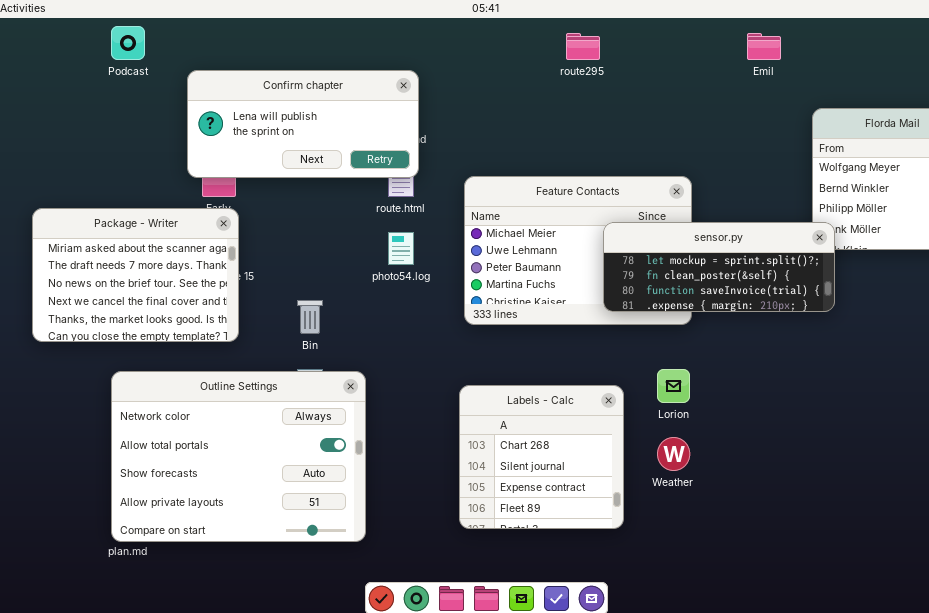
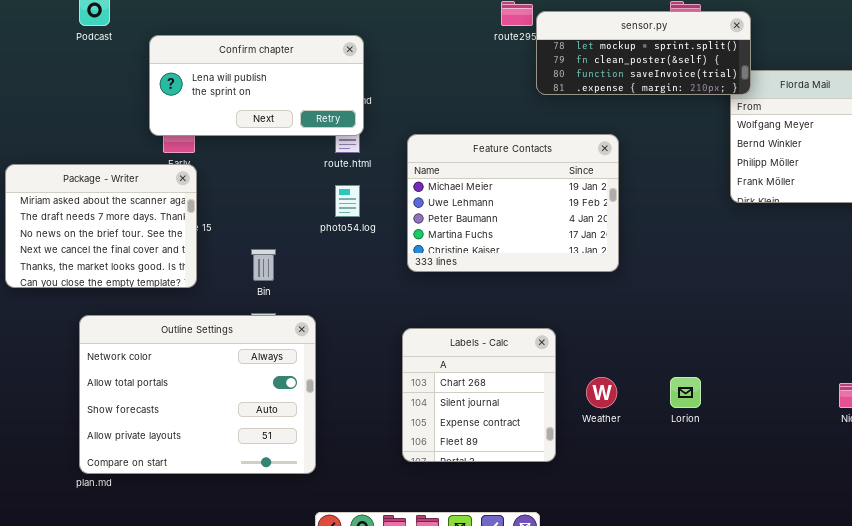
sensor.py: [603,222,835,312] -> [536,11,751,95], moved
Lorion: [657,369,690,403] -> [670,377,701,408], moved

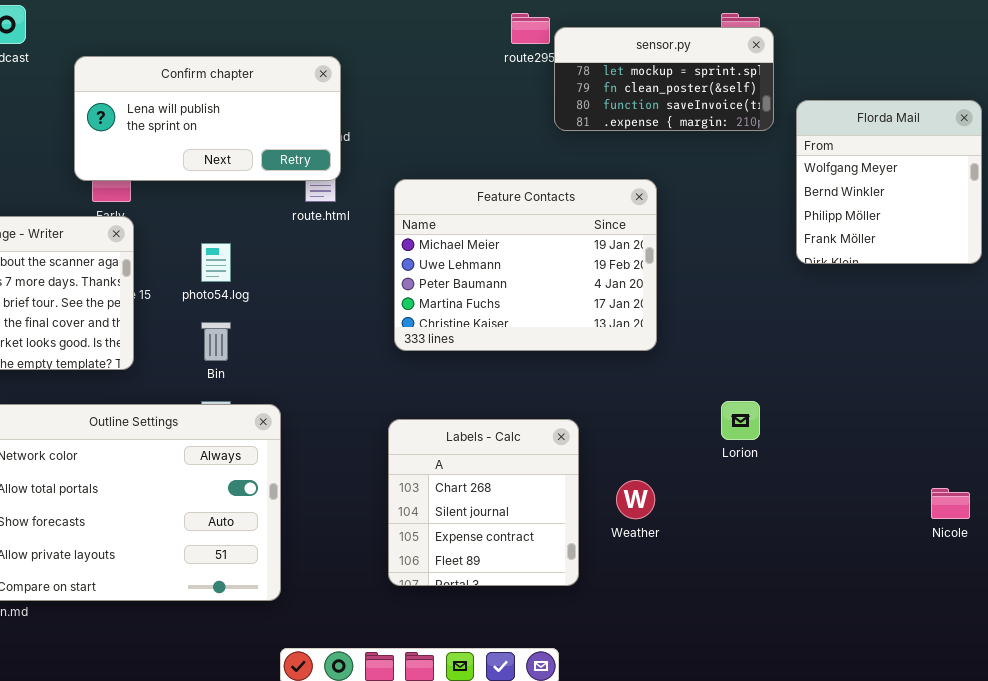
sensor.py: [536,11,751,95] -> [554,27,774,131], resized
photo54.log: [335,185,360,217] -> [201,243,231,282], moved
Lorion: [670,377,701,408] -> [721,401,760,440], moved

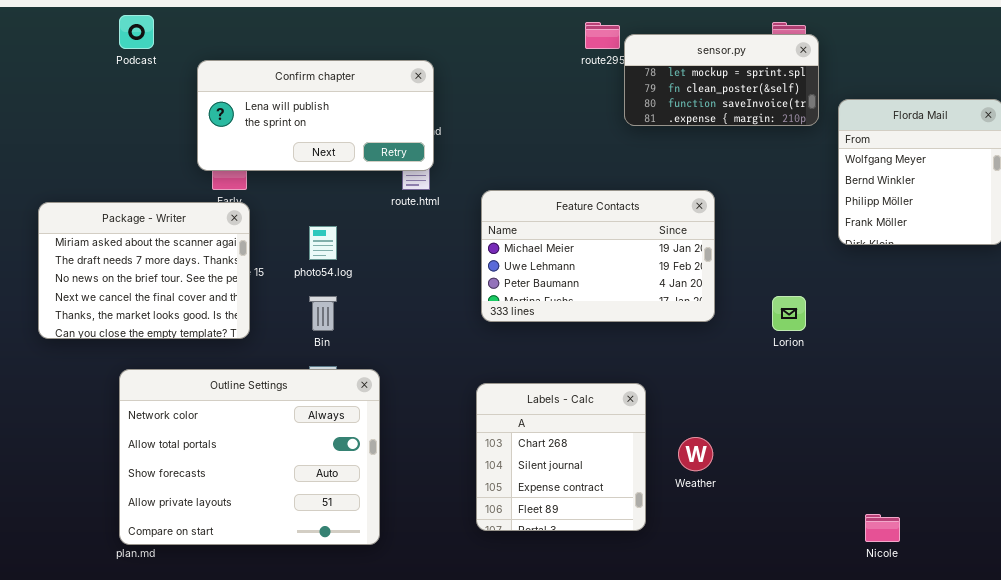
Feature Contacts: [394,179,657,351] -> [481,190,715,322], resized
Lorion: [721,401,760,440] -> [772,296,806,331], moved
Nicole: [931,488,970,519] -> [865,514,900,542], moved

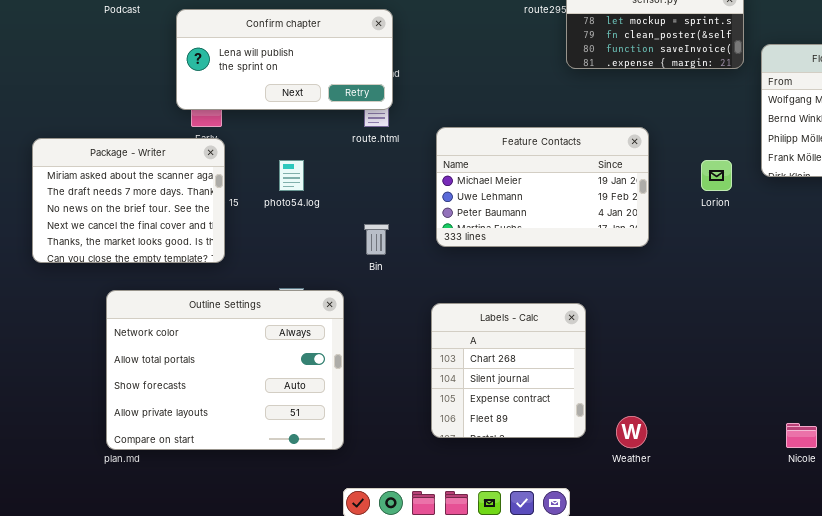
Bin: [309,296,337,331] -> [364,224,389,255], moved
Lorion: [772,296,806,331] -> [701,160,732,191], moved
Weather: [678,437,713,471] -> [616,416,647,448], moved

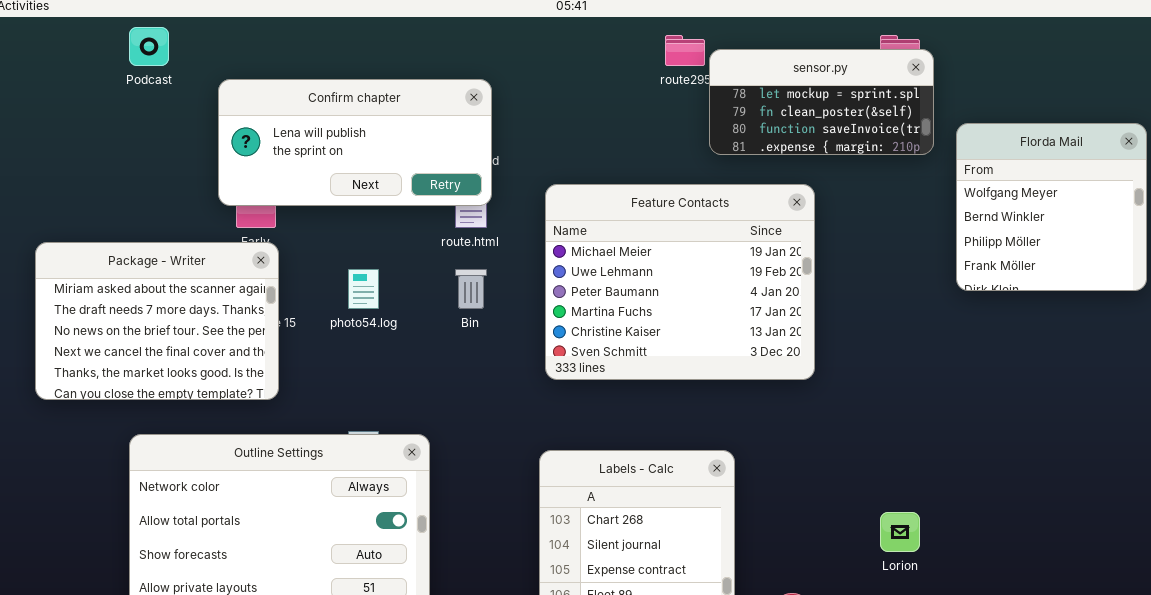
Feature Contacts: [436,127,649,247] -> [545,184,815,380], resized
Lorion: [701,160,732,191] -> [880,512,920,552], moved
Bin: [364,224,389,255] -> [455,269,487,309], moved

